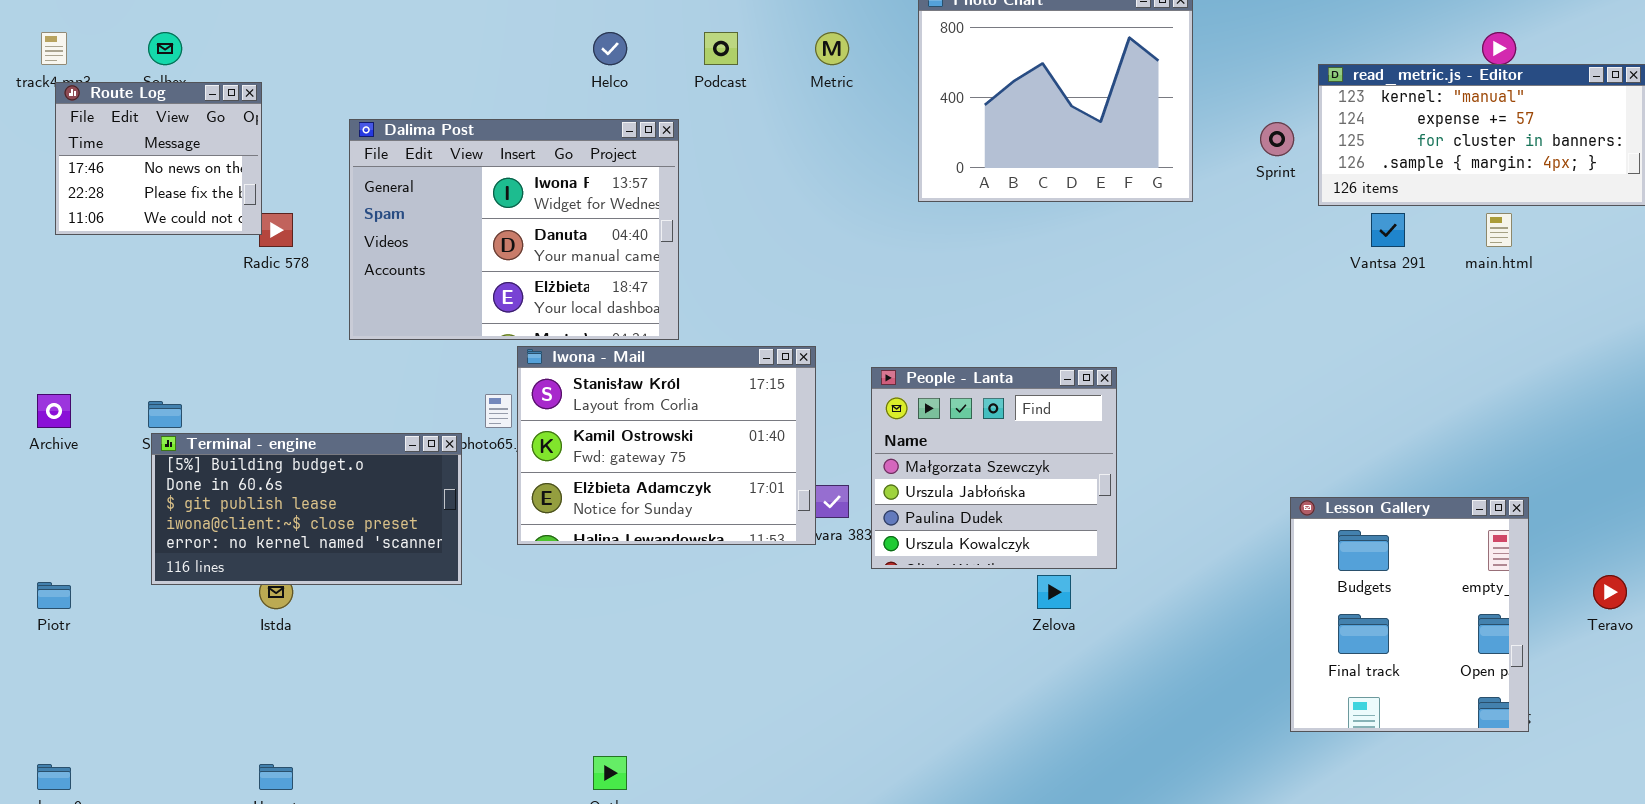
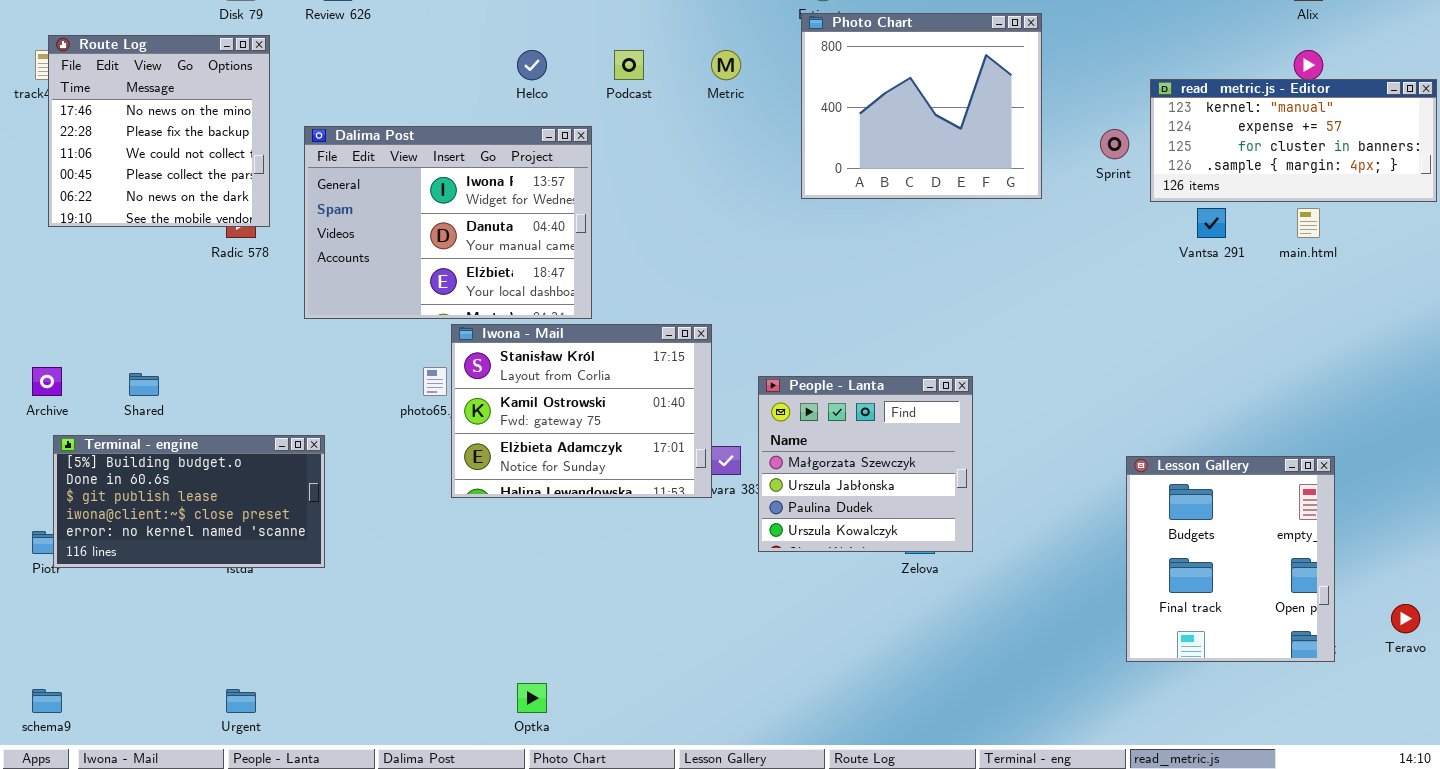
Route Log: [55,82,262,235] -> [48,35,270,227], resized
People - Lanta: [871,367,1117,569] -> [758,376,973,552], moved
Terminal - engine: [151,433,462,585] -> [53,435,325,568], moved
Teravo: [1593,575,1627,609] -> [1391,604,1420,633], moved

